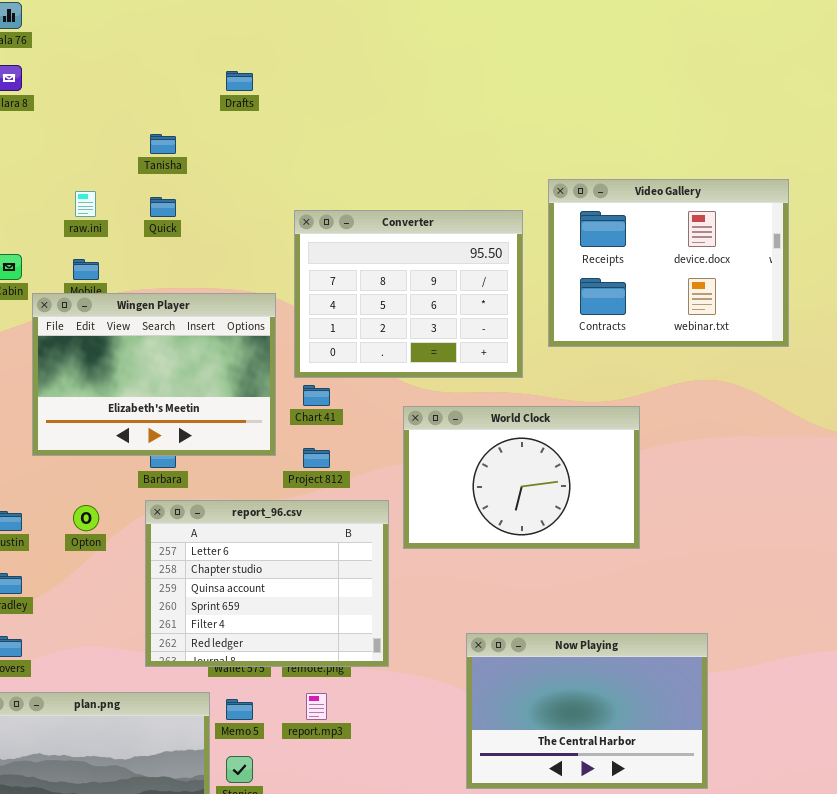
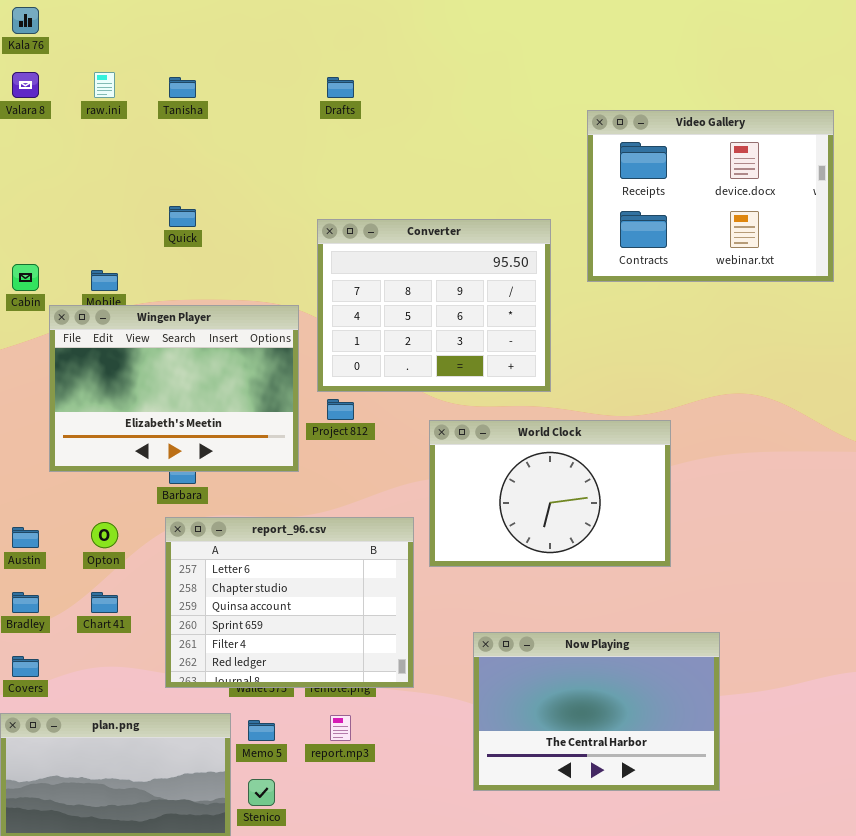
Drafts: [226,71,253,91] -> [327,77,354,98], moved
Tanisha: [150,134,176,154] -> [169,77,196,98], moved
Video Gallery: [548,179,789,347] -> [587,110,834,282], moved
raw.ini: [75,191,96,217] -> [94,72,115,98], moved
Chart 41: [303,385,330,406] -> [91,592,118,613], moved
Project 812: [303,448,330,468] -> [327,399,354,420], moved
Now Playing: [466,633,708,789] -> [473,632,720,791], moved

